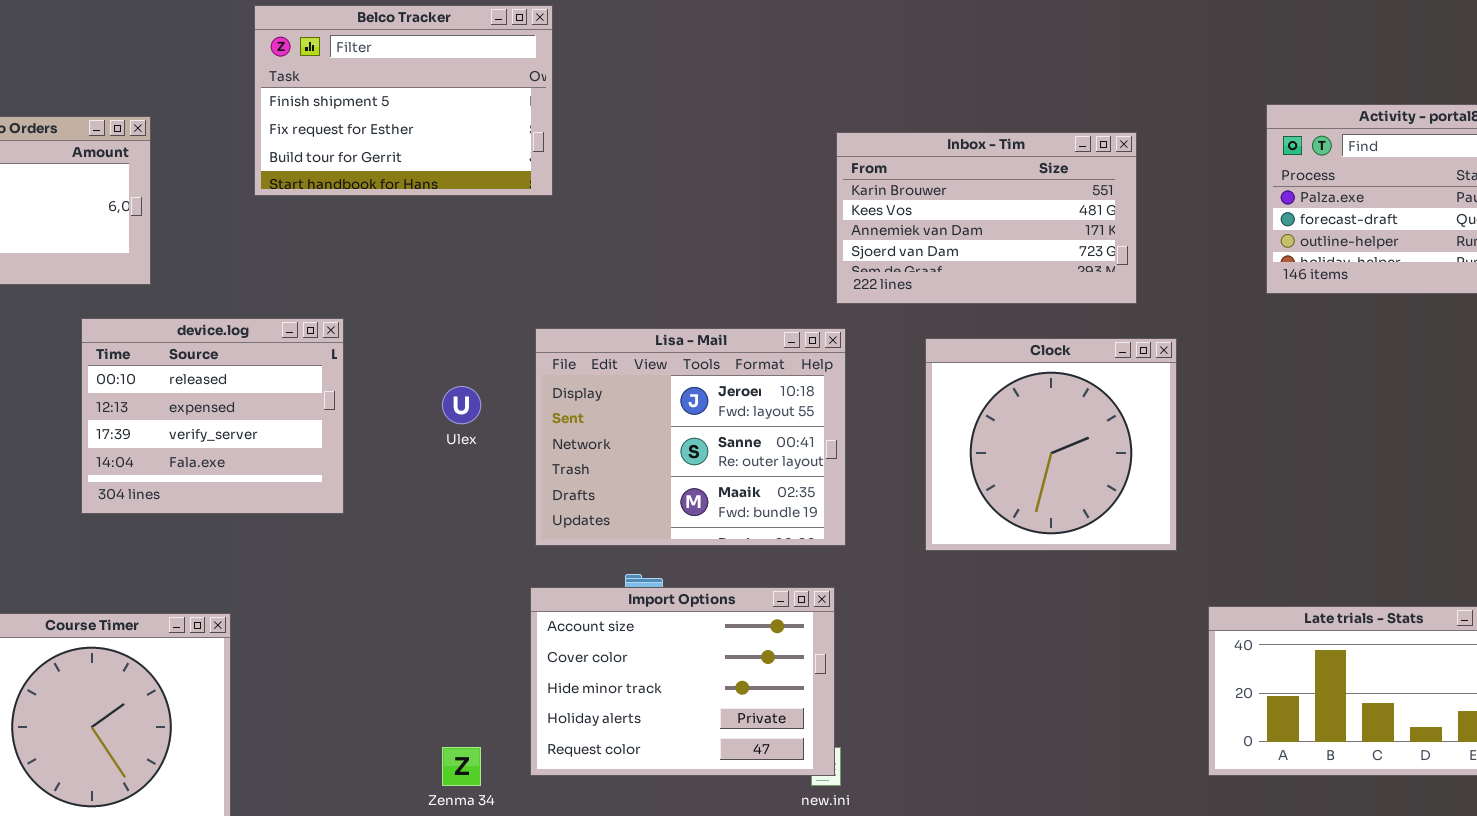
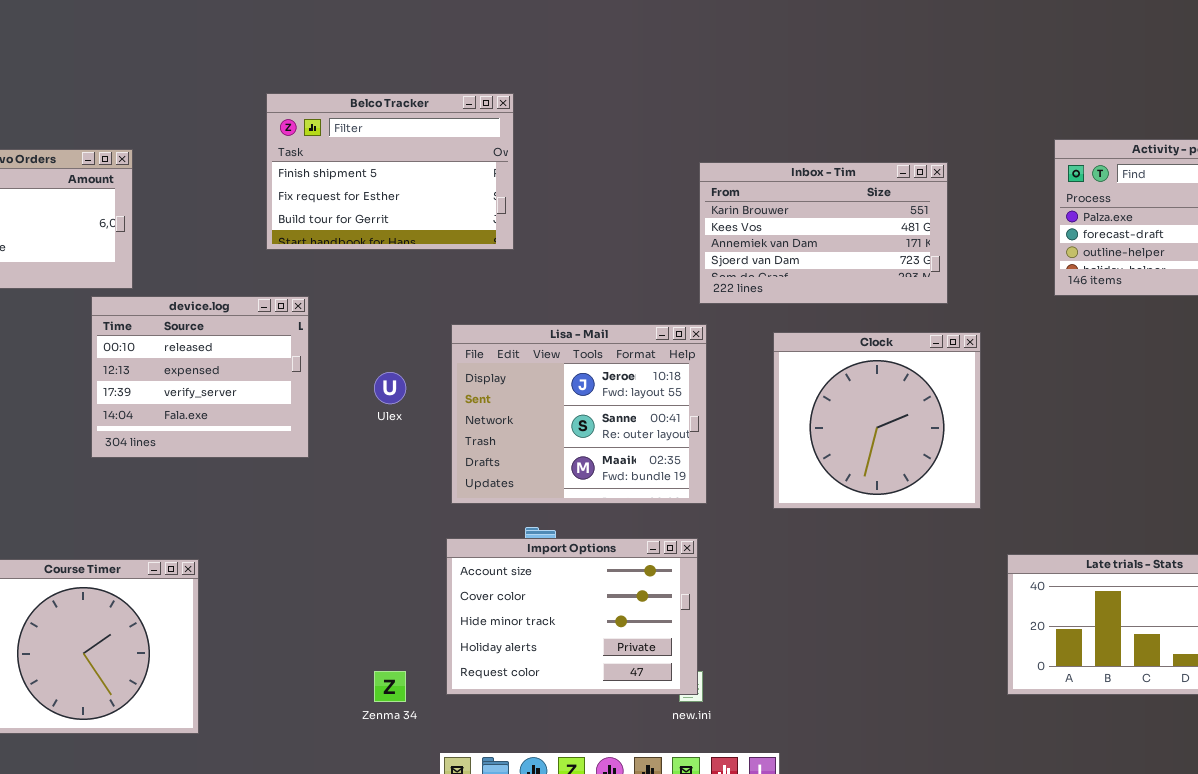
Belco Tracker: [254,5,553,196] -> [266,93,514,250], moved
device.log: [81,318,344,514] -> [91,296,309,458], moved

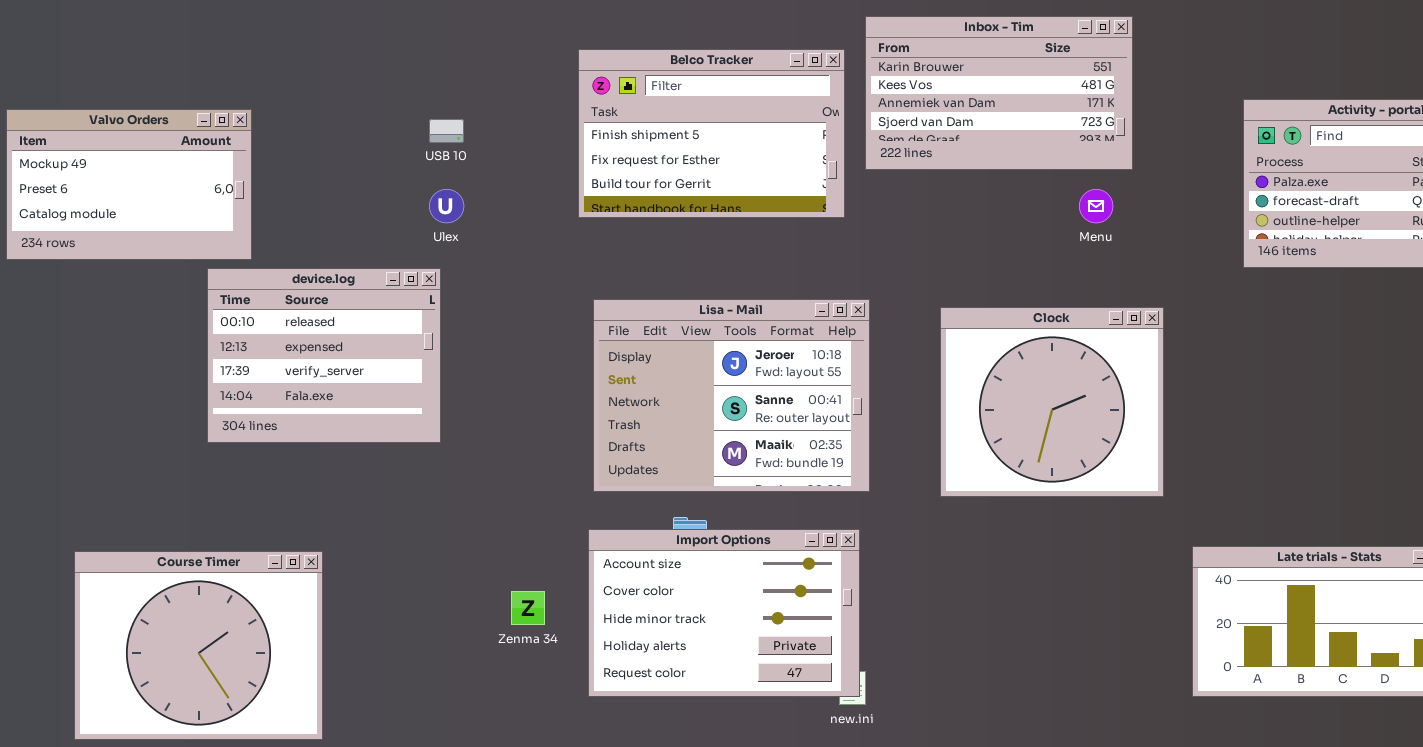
Belco Tracker: [266,93,514,250] -> [578,49,845,218], moved
Inbox - Tim: [699,162,948,304] -> [865,16,1133,170], moved
Ulex: [374,372,406,404] -> [429,189,464,223], moved
Zenma 34: [374,671,406,702] -> [511,591,545,625], moved

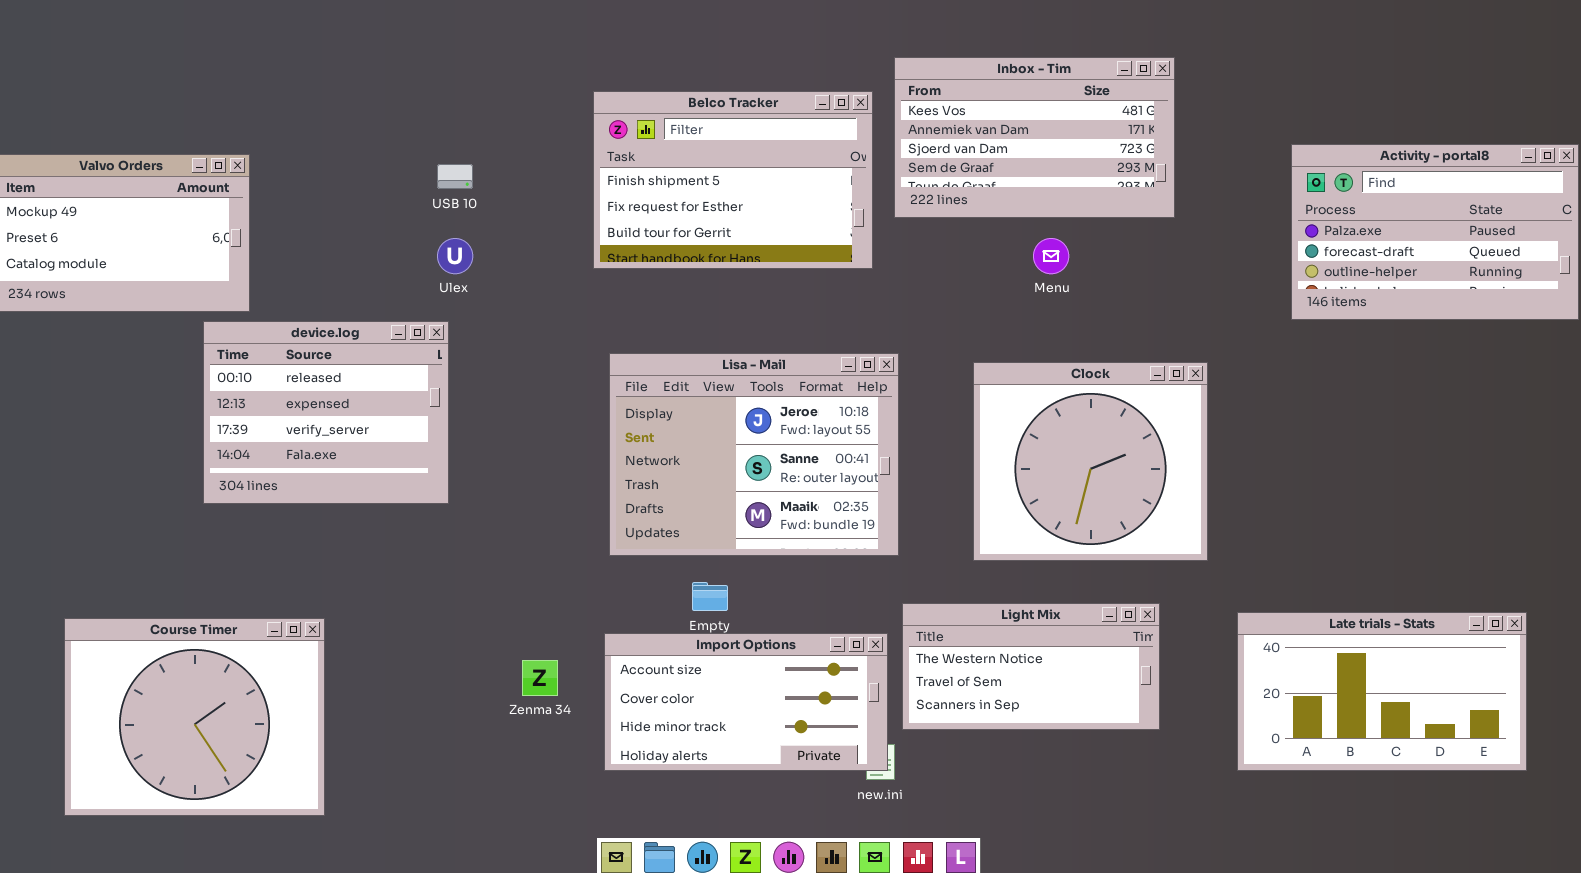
Inbox - Tim: [865,16,1133,170] -> [894,57,1175,218], scrolled down 1 row
Menu: [1079,189,1113,223] -> [1033,238,1069,274], moved
Import Options: [588,529,860,697] -> [604,633,888,771], resized
Light Mix: none -> [902,603,1160,730], opened

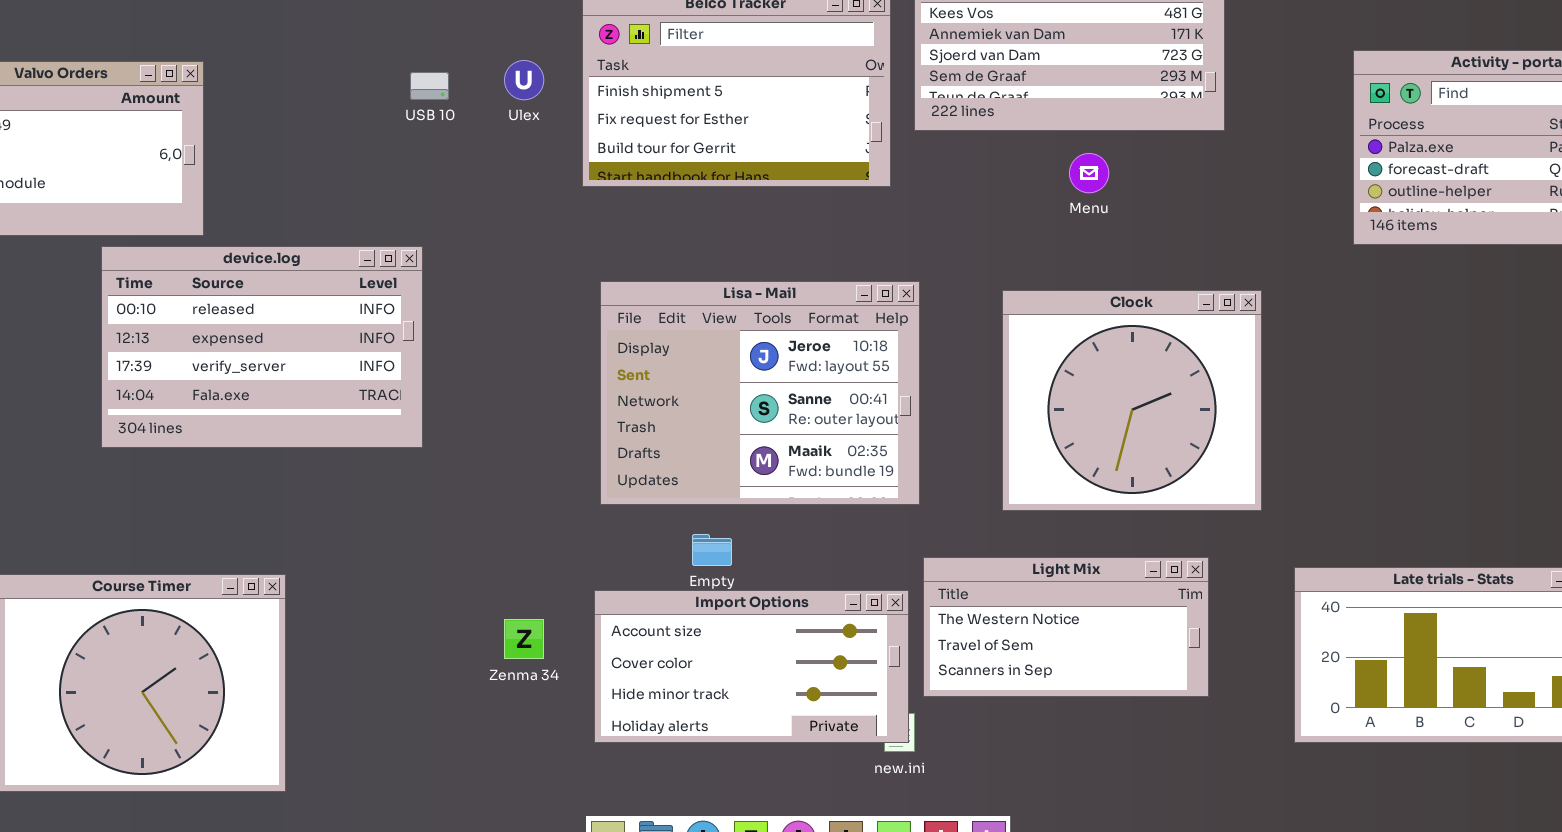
Ulex: [437,238,473,274] -> [504,60,544,100], moved
device.log: [203,321,449,504] -> [101,246,423,448], resized

